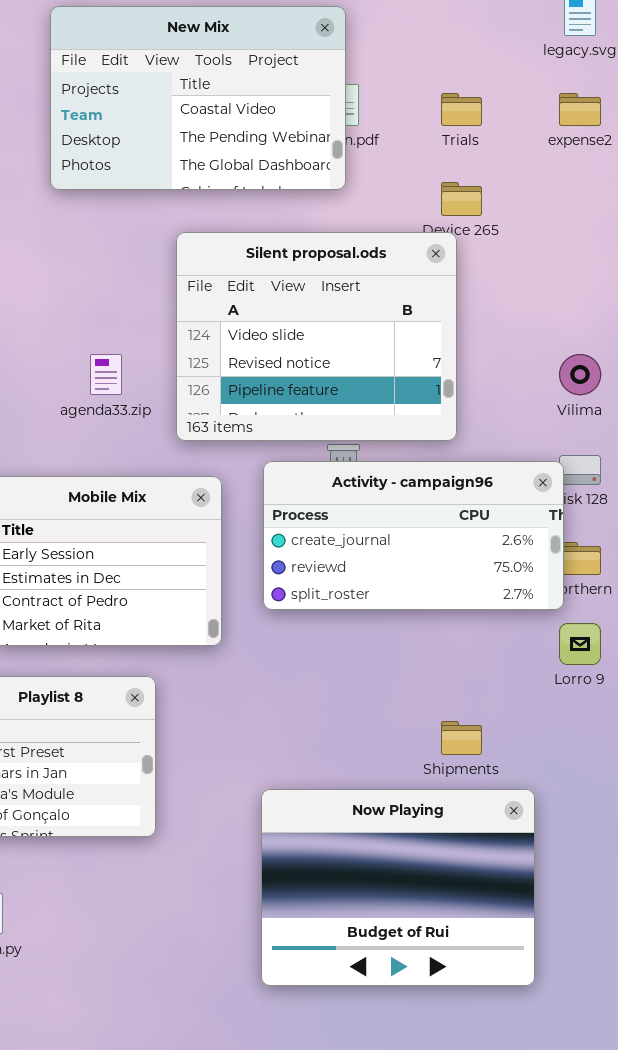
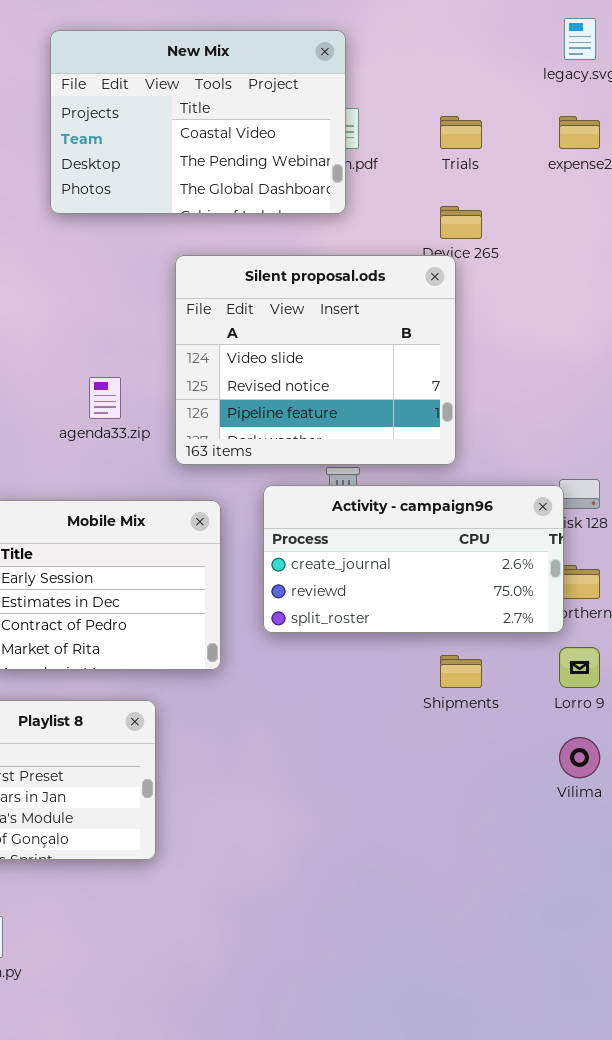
Vilima: [559,354,601,395] -> [559,737,600,778], moved
Shipments: [441,721,482,755] -> [440,655,482,688], moved
Now Playing: [261,789,535,986] -> none, closed

